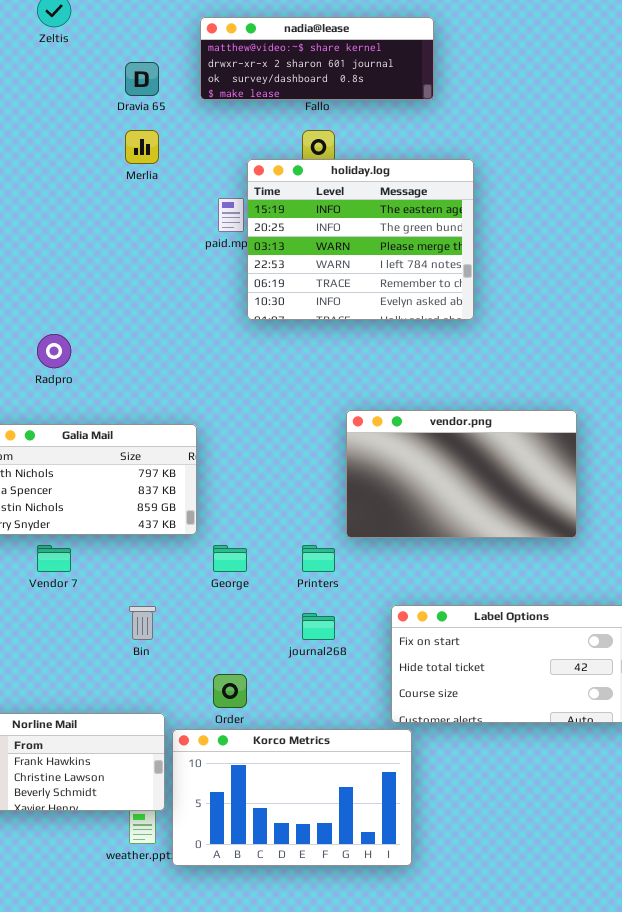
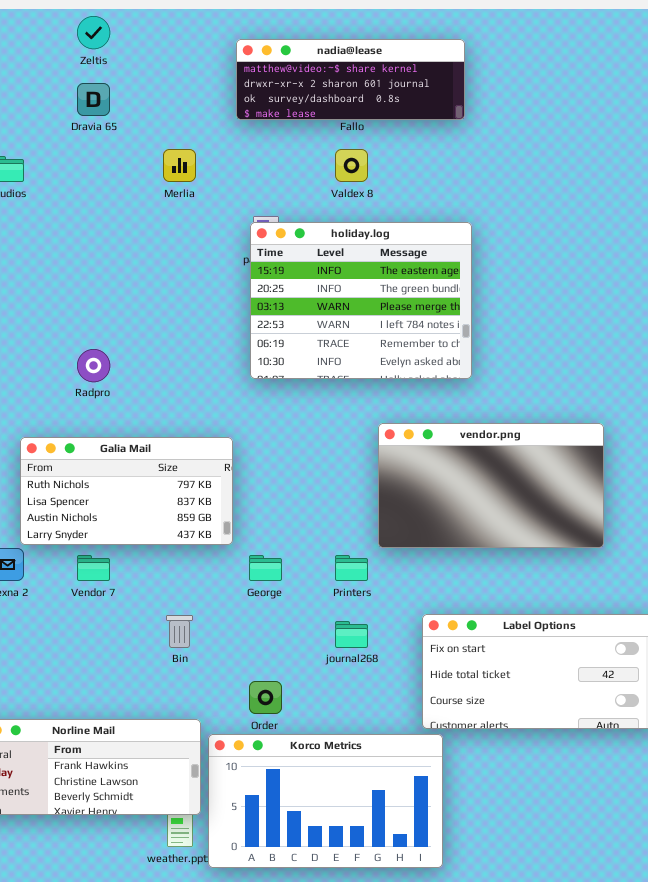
Dravia 65: [125,62,159,96] -> [77,83,110,116], moved
holiday.log: [247,159,474,320] -> [250,222,472,379], moved

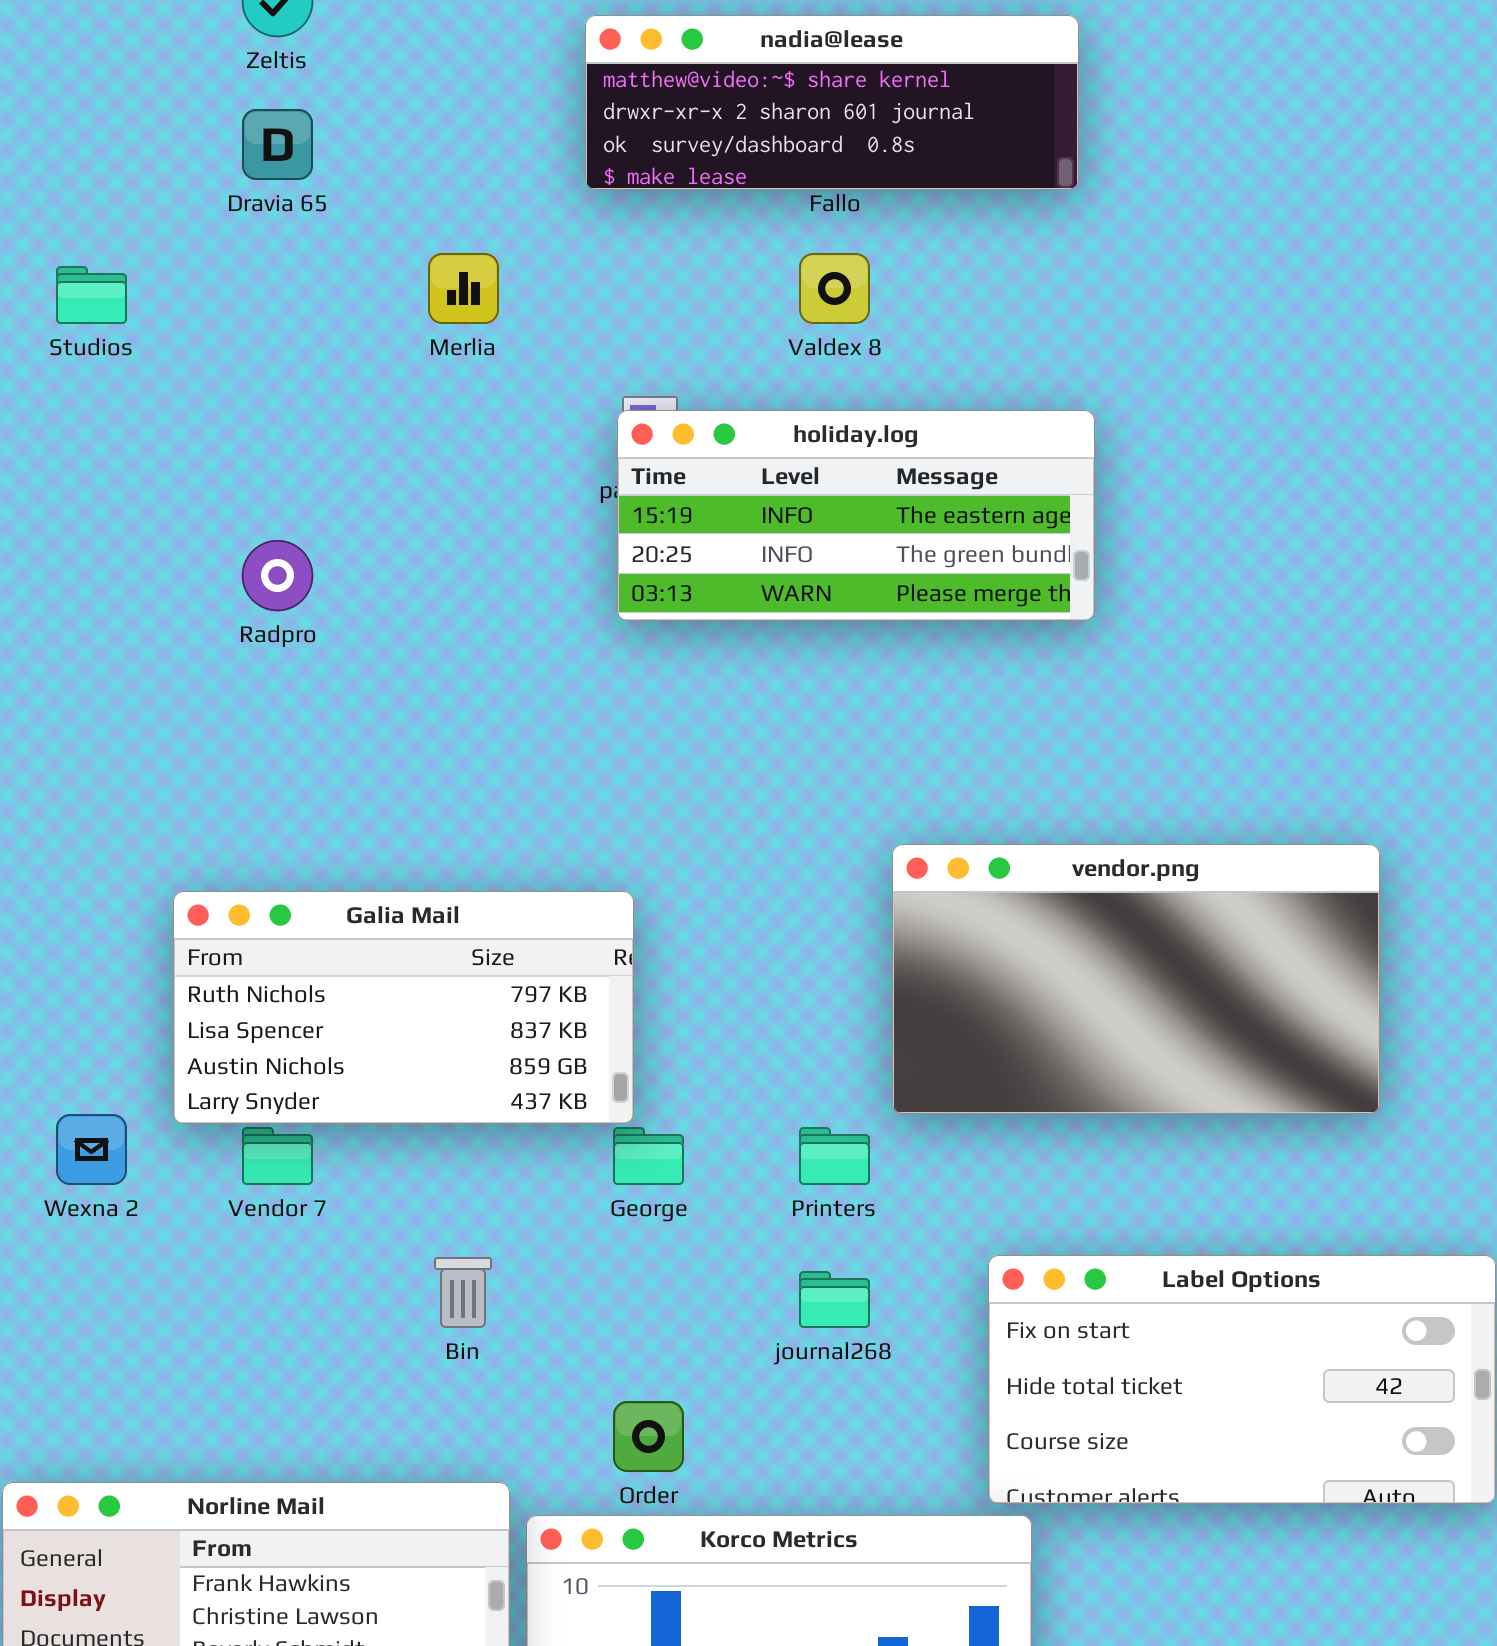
holiday.log: [250,222,472,379] -> [617,410,1095,621], resized
Radpro: [77,349,110,382] -> [242,540,313,611], moved
Galia Mail: [20,437,233,545] -> [173,891,634,1124], moved

